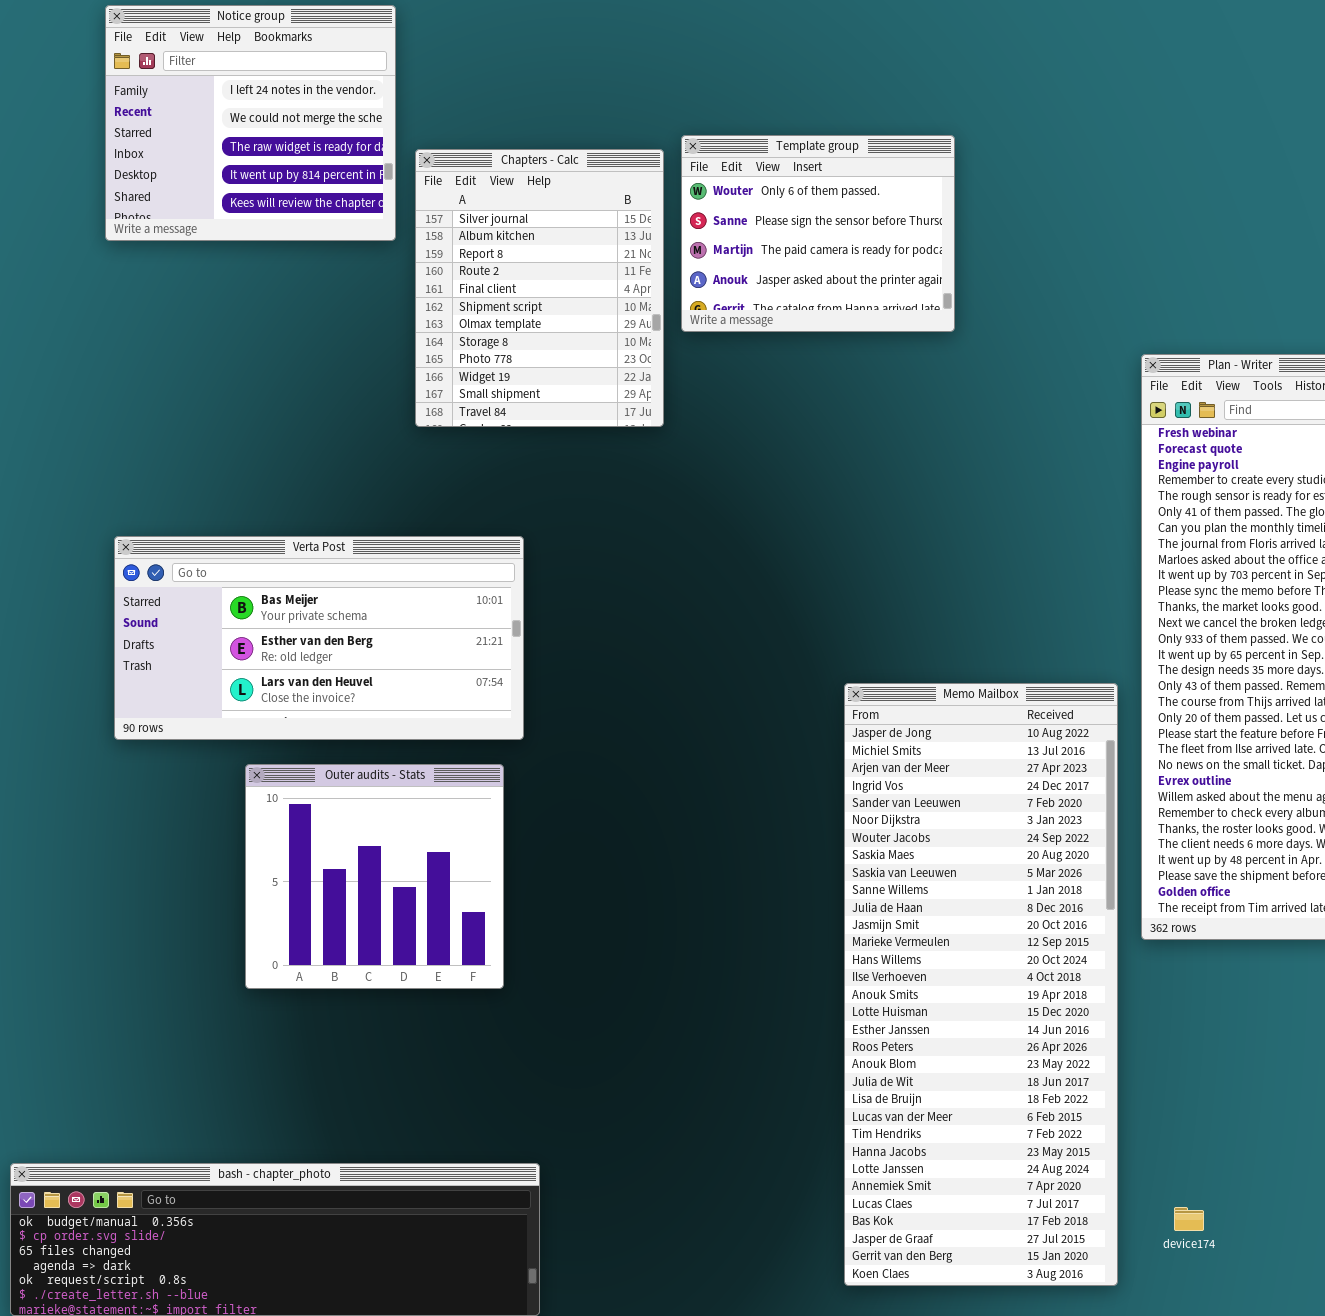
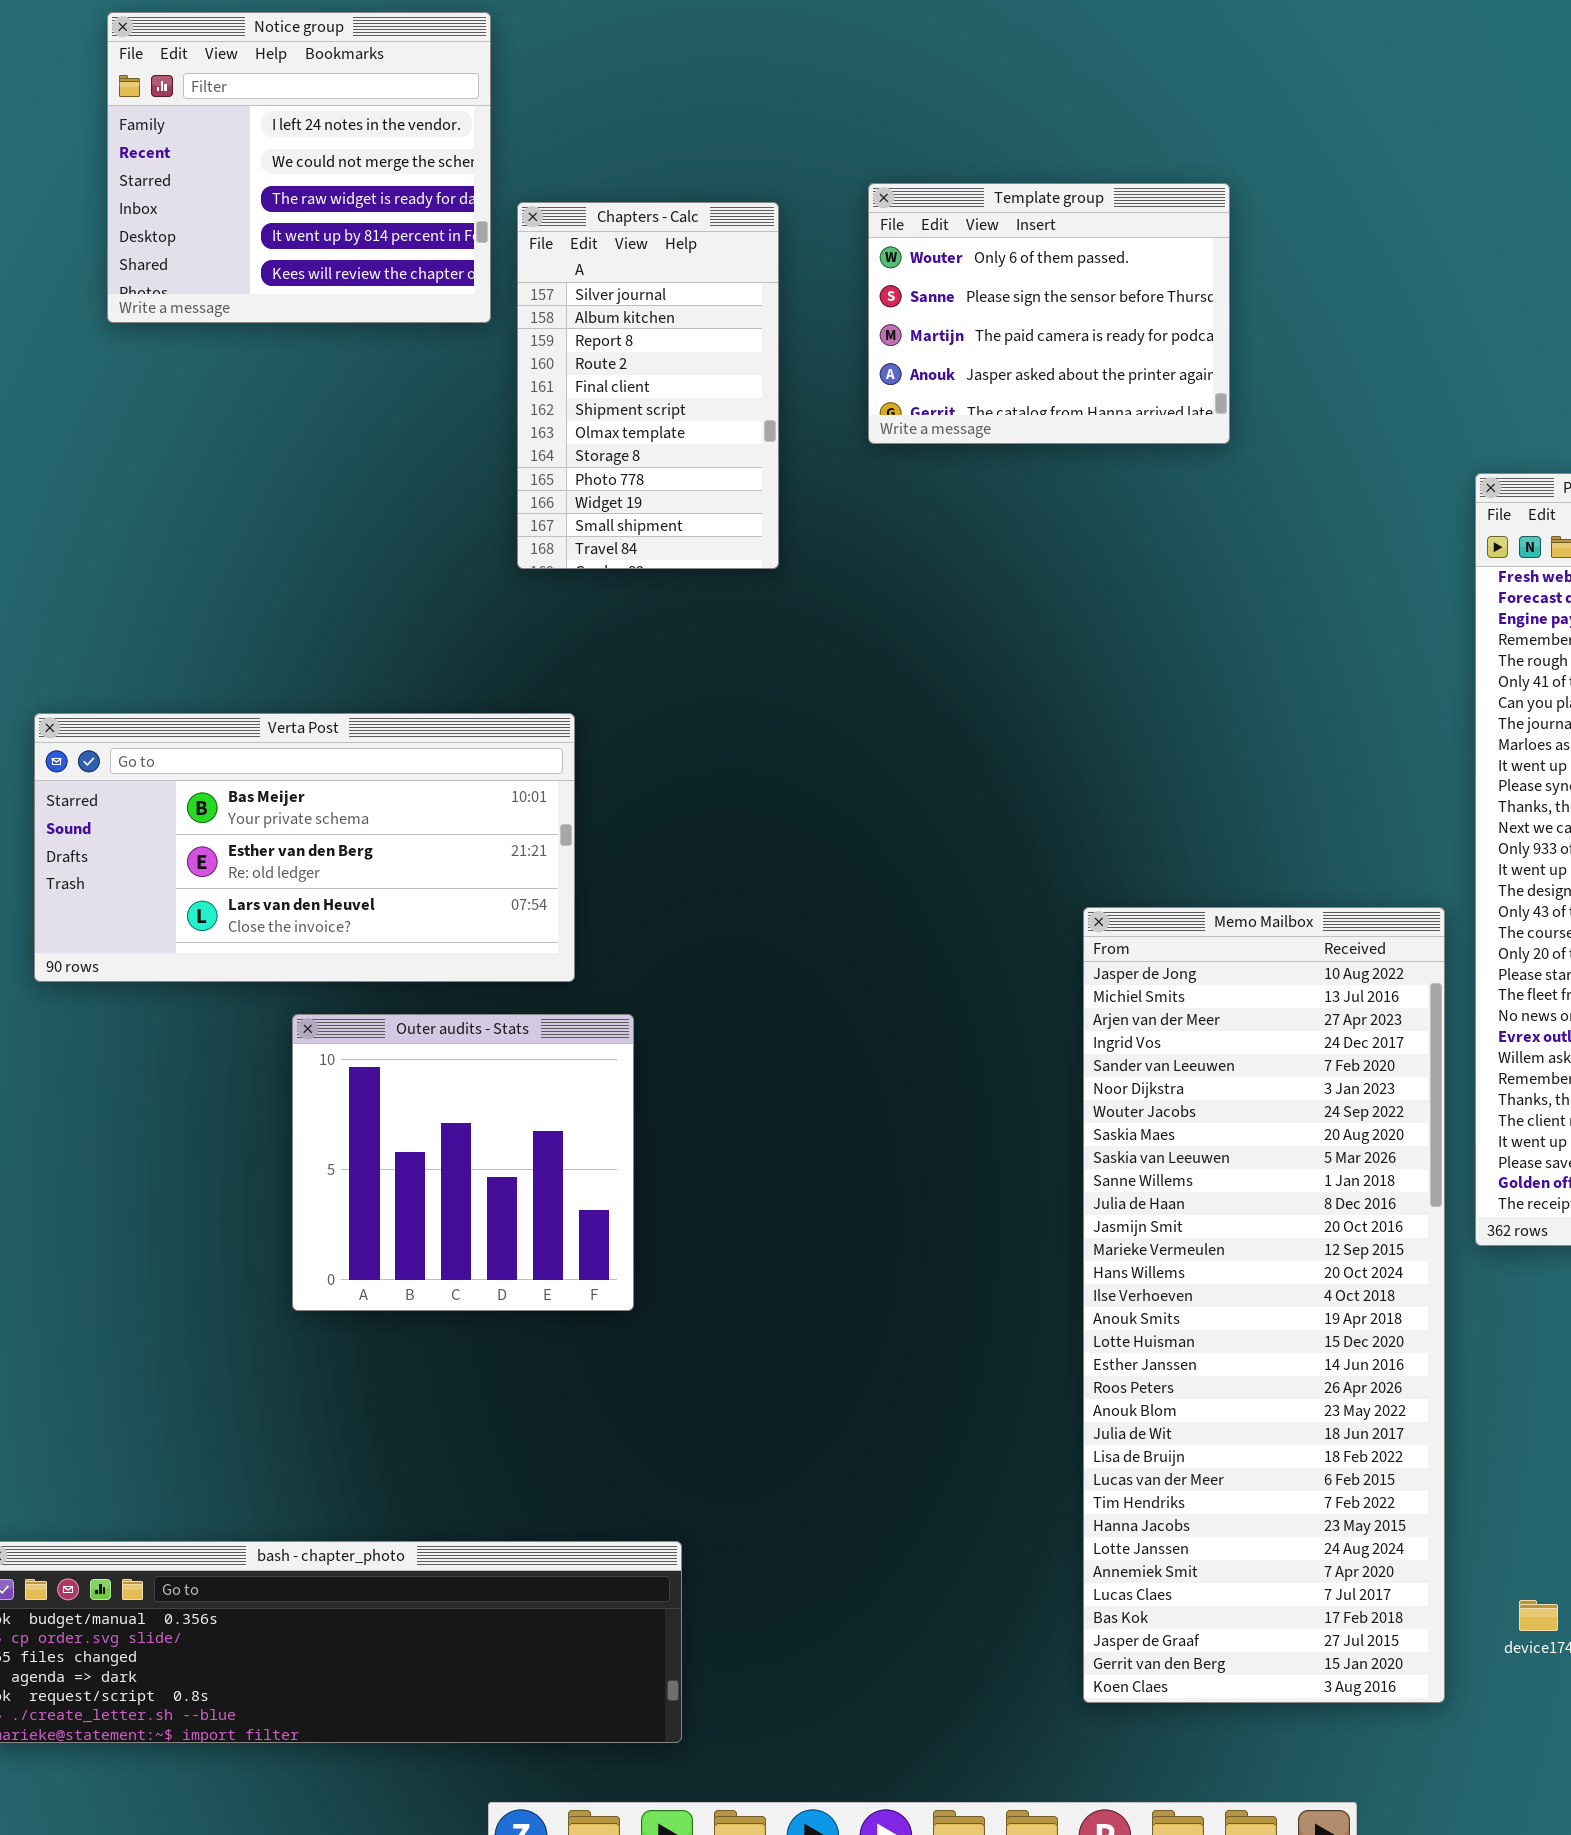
Chapters - Calc: [415,149,664,427] -> [517,202,779,569], resized
Verta Post: [114,536,524,740] -> [34,713,575,982], moved

